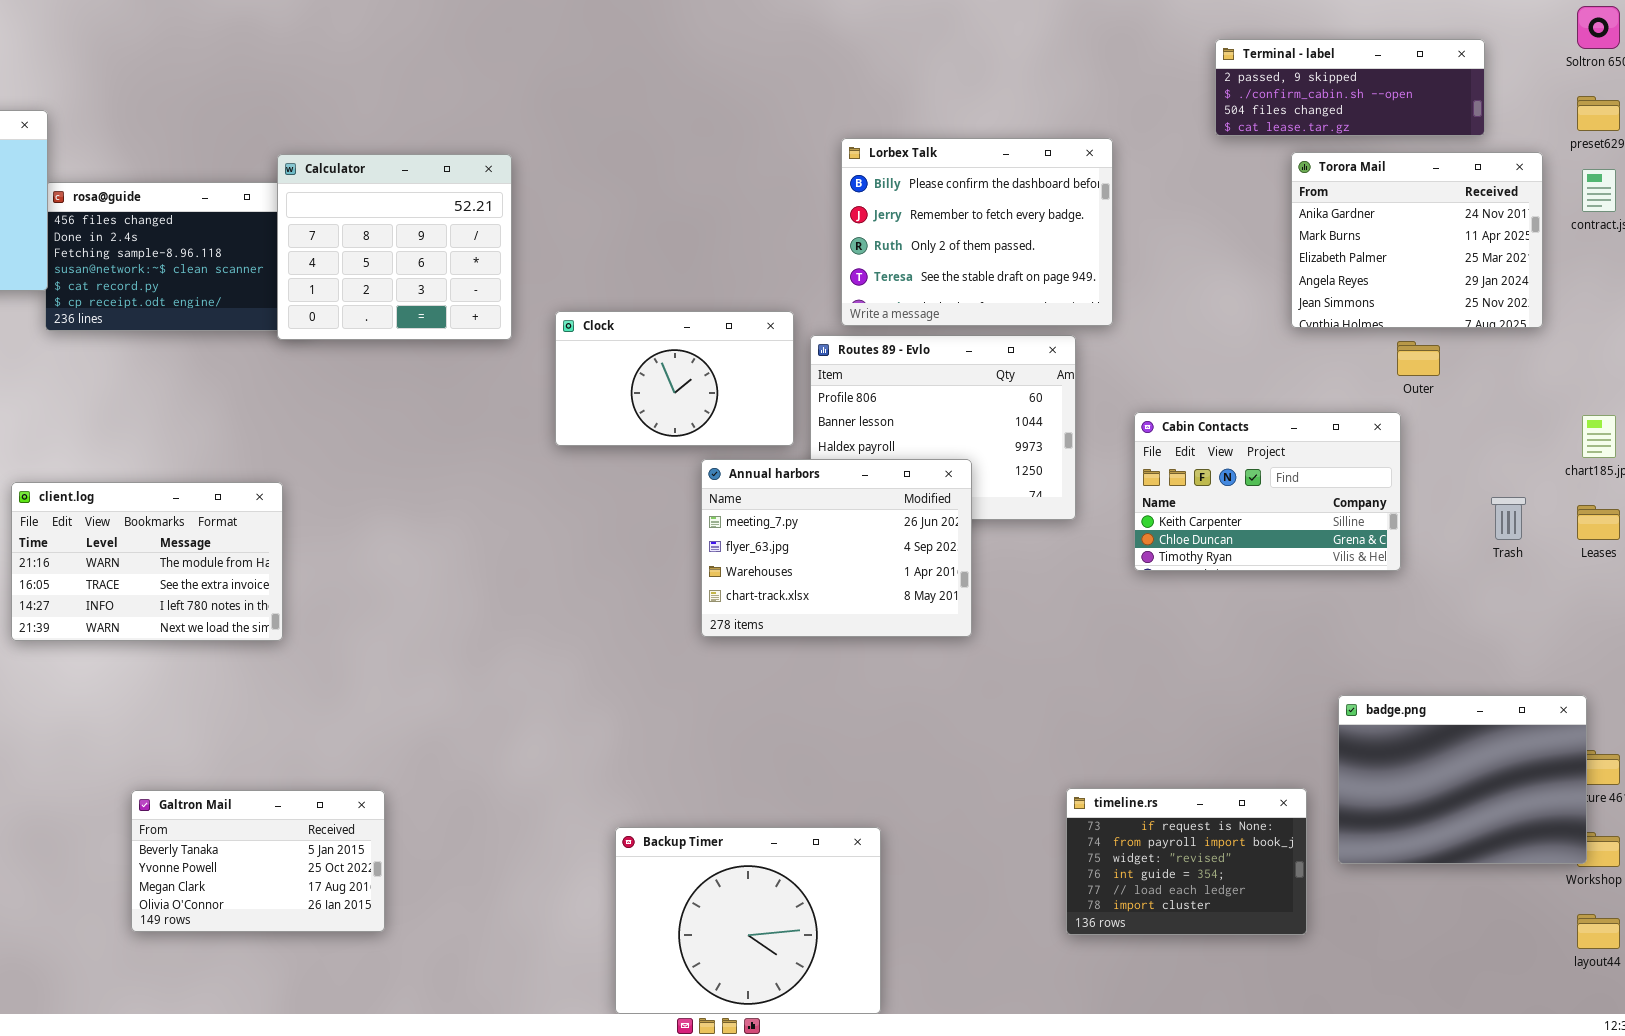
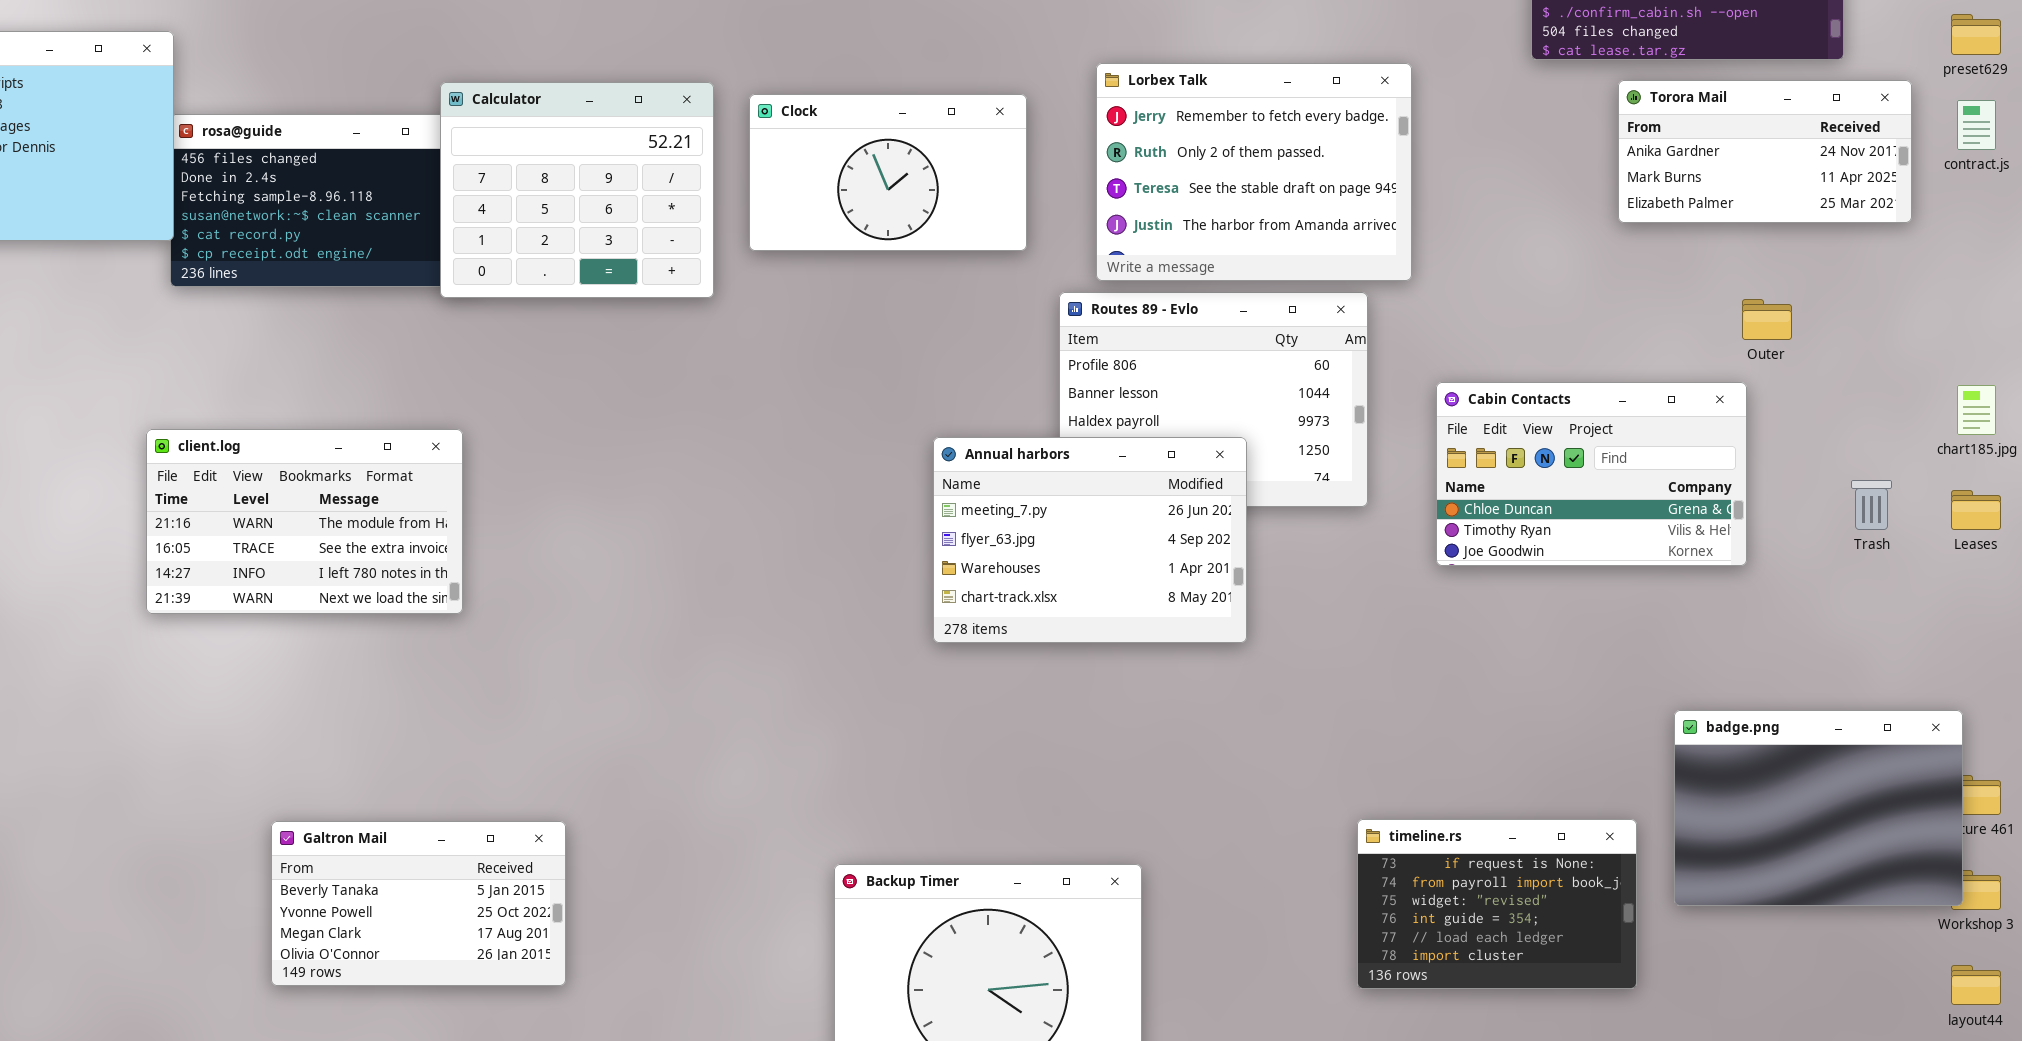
Lorbex Talk: [841,138,1113,326] -> [1096,63,1412,281], scrolled down 1 row
Torora Mail: [1291,152,1543,328] -> [1618,80,1912,223], resized
Clock: [555,311,794,446] -> [749,94,1027,251], moved
Cabin Contacts: [1134,412,1401,571] -> [1436,382,1747,566], scrolled down 1 row
client.log: [11,482,283,641] -> [146,429,463,614], moved

